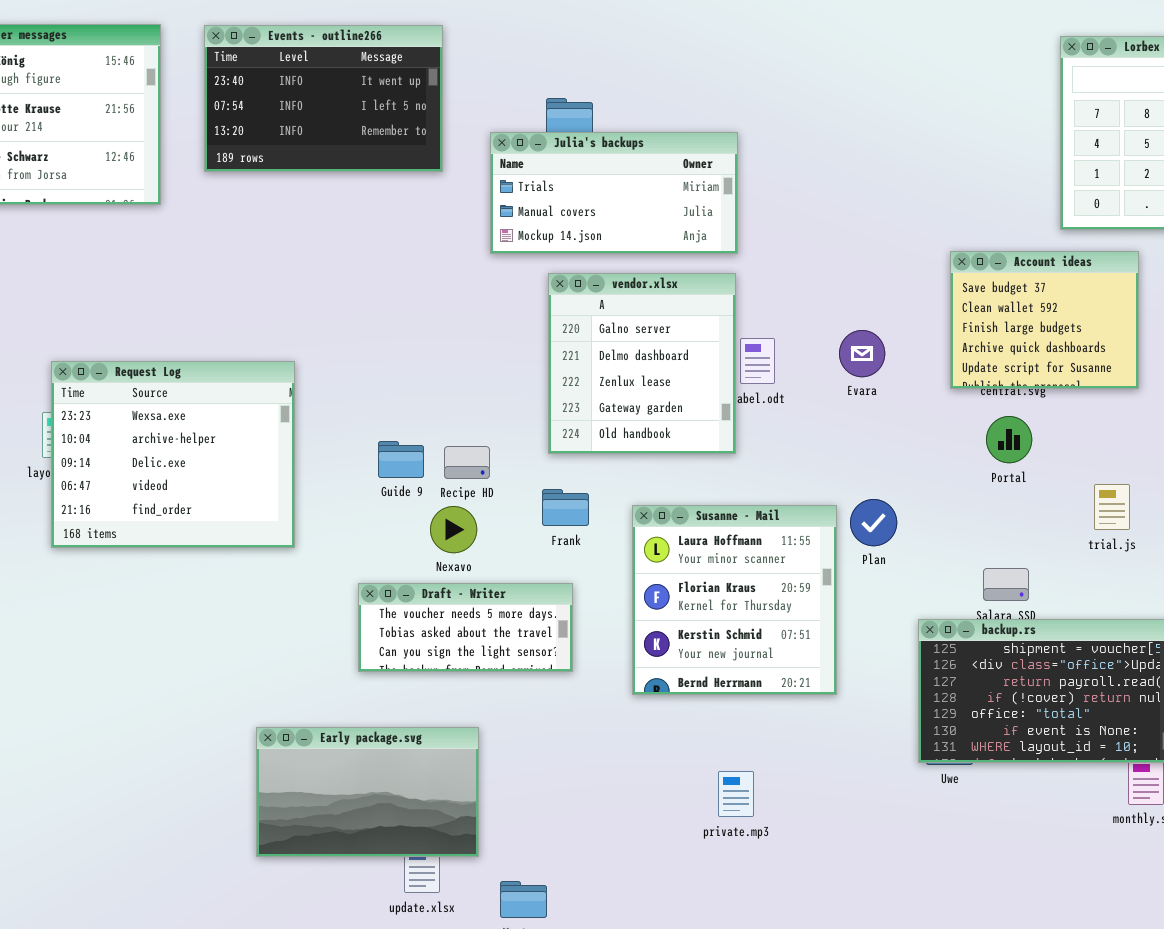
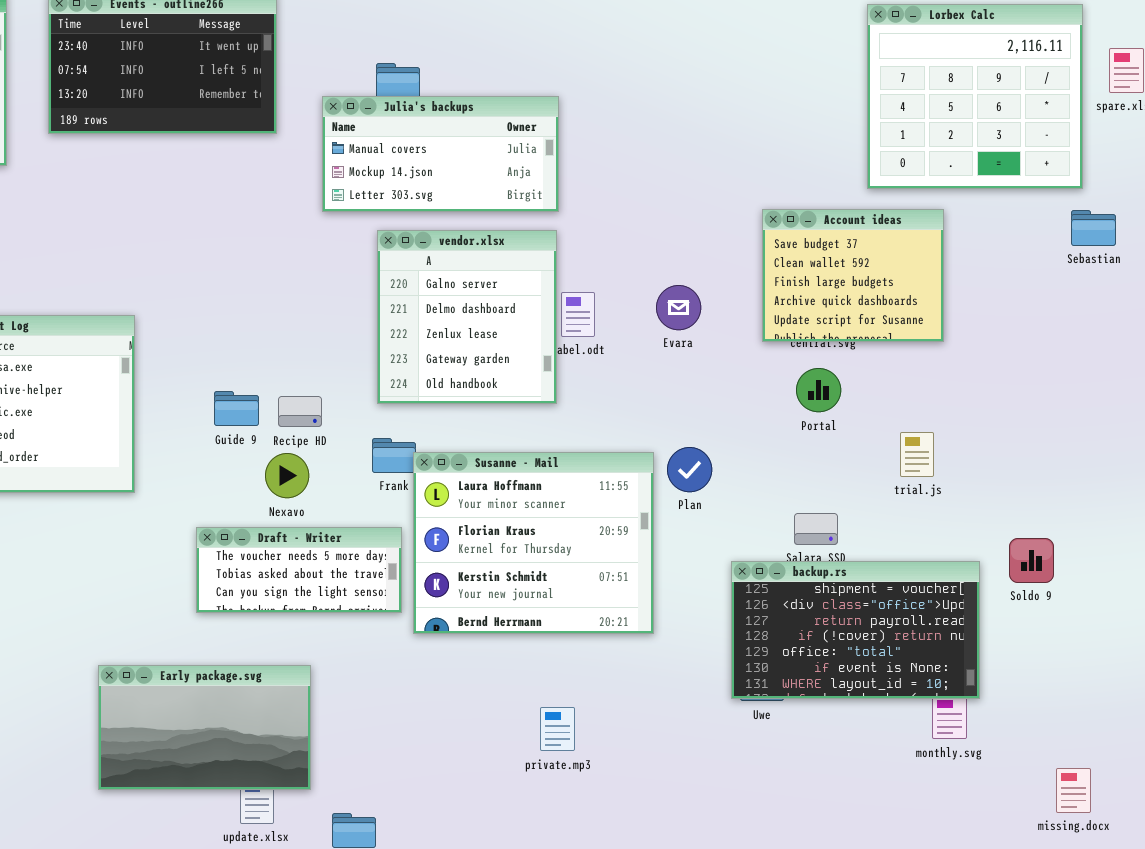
Julia's backups: [490,132,738,254] -> [322,96,559,212], scrolled down 1 row
Susanne - Mail: [632,505,837,695] -> [413,452,654,634], resized

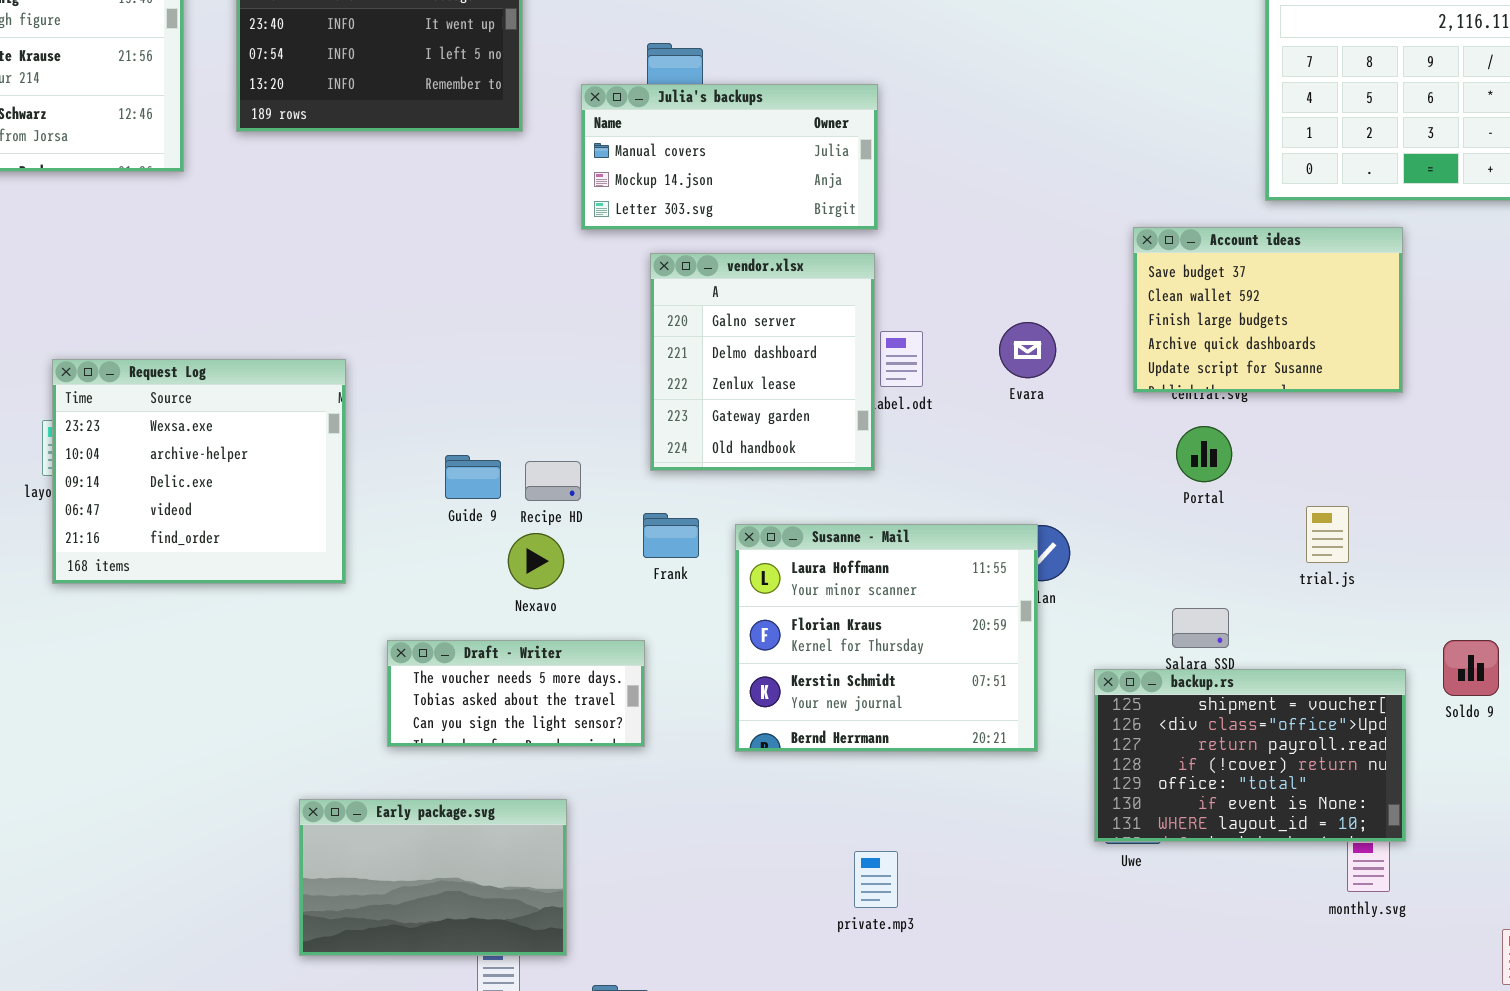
Account ideas: [762,209,944,342] -> [1133,227,1403,393], resized
Susanne - Mail: [413,452,654,634] -> [735,524,1038,752], moved
Draft - Writer: [196,527,402,613] -> [387,640,645,747], moved

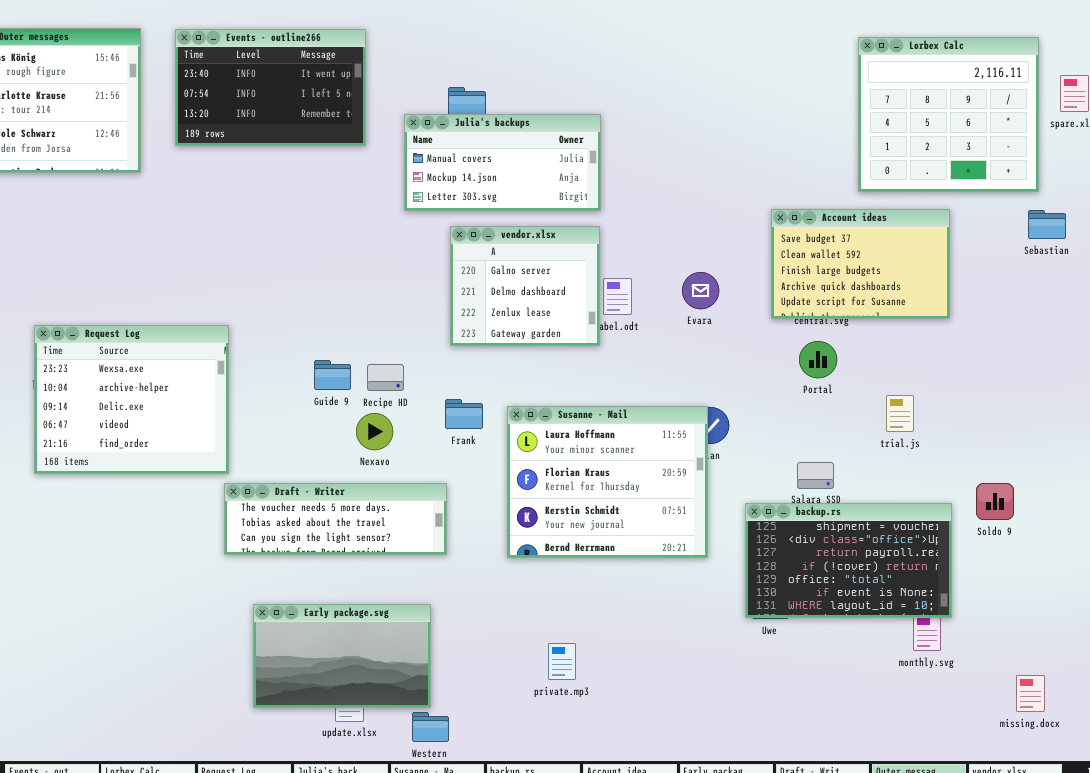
vendor.xlsx: [650,253,875,471] -> [450,226,600,346], resized
Request Log: [52,359,346,584] -> [34,325,229,474], moved
Draft - Writer: [387,640,645,747] -> [224,483,447,555], resized
Early package.svg: [299,799,567,956] -> [253,604,431,708], moved
private.mp3: [854,851,898,908] -> [548,643,576,680], moved

